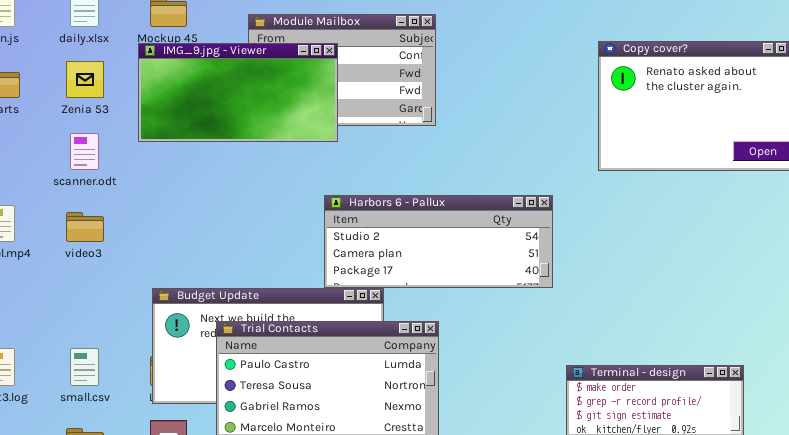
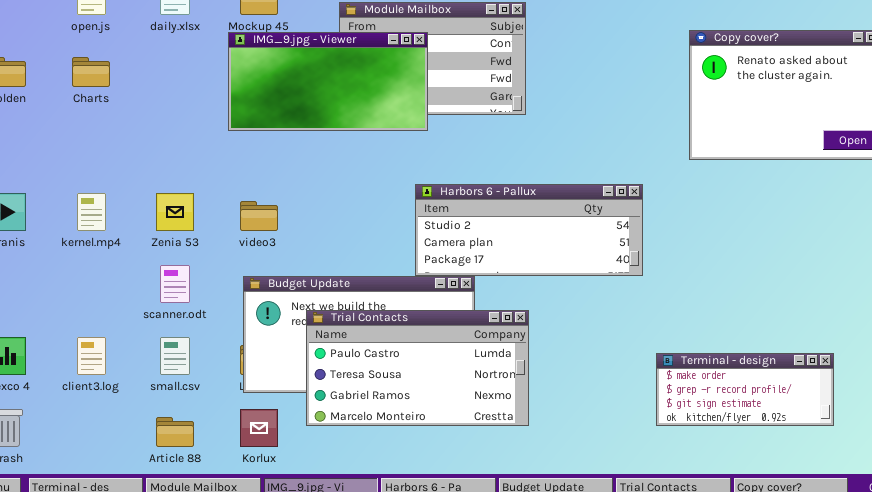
Zenia 53: [66,61,104,98] -> [156,193,194,231], moved
scanner.odt: [70,133,99,170] -> [160,265,190,303], moved
video3: [66,212,104,242] -> [240,201,278,231], moved

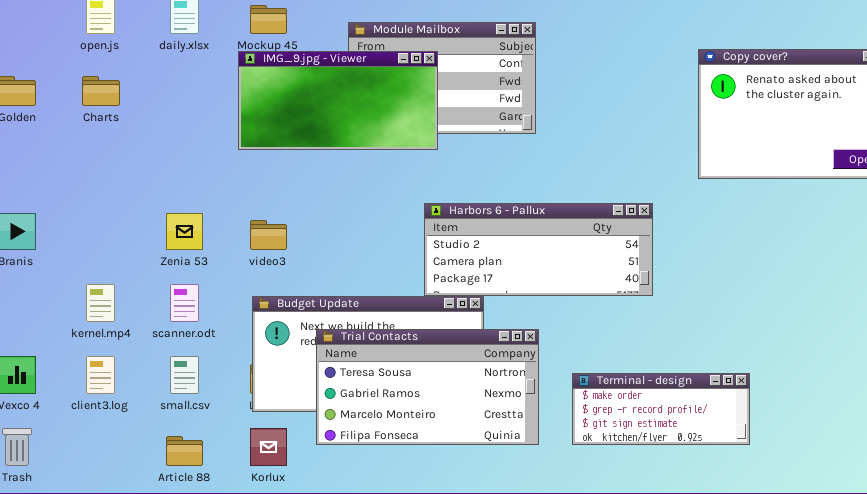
kernel.mp4: [77,193,106,231] -> [86,284,115,322], moved
Trial Contacts: [306,310,529,426] -> [316,329,539,445], scrolled down 1 row
Terminal - design: [656,353,834,426] -> [572,373,750,445], moved

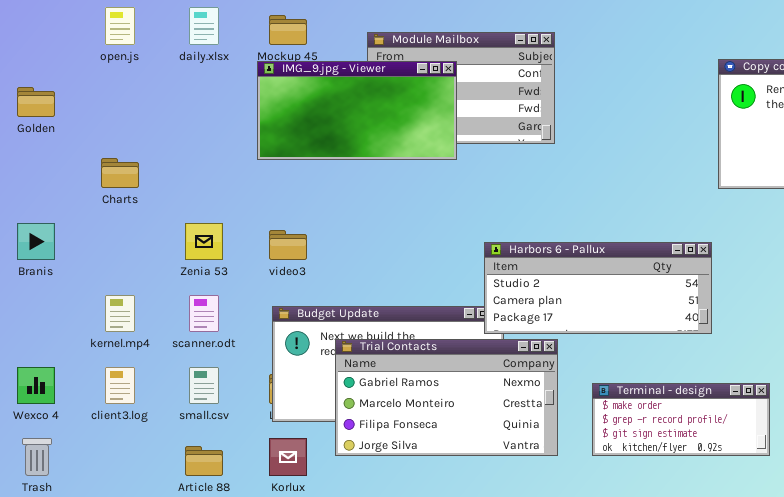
Charts: [82,76,120,106] -> [101,158,139,188], moved
Harbors 6 - Pallux: [424,203,653,296] -> [484,242,712,334], moved
Trial Contacts: [316,329,539,445] -> [335,339,558,456], scrolled down 1 row

